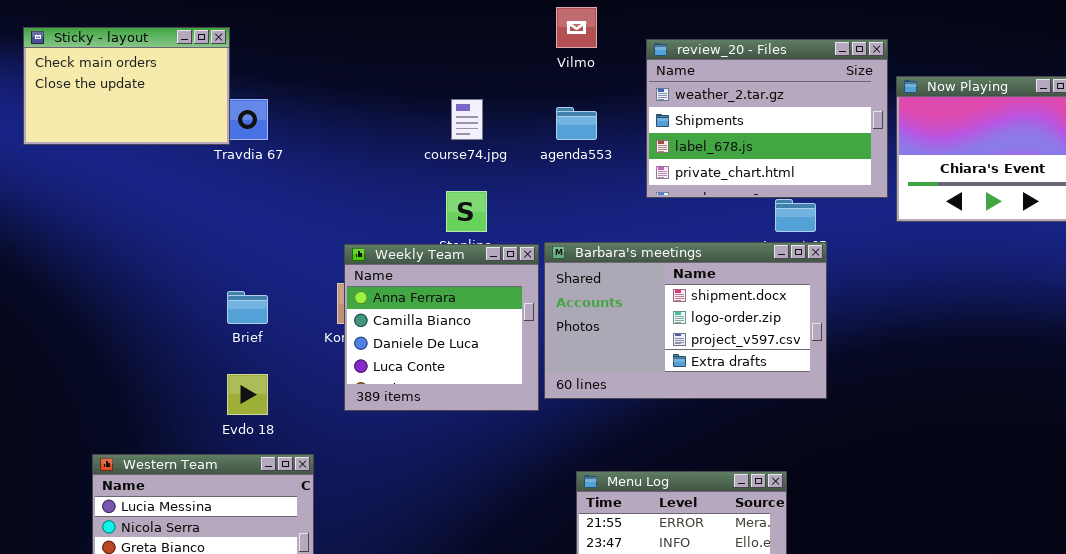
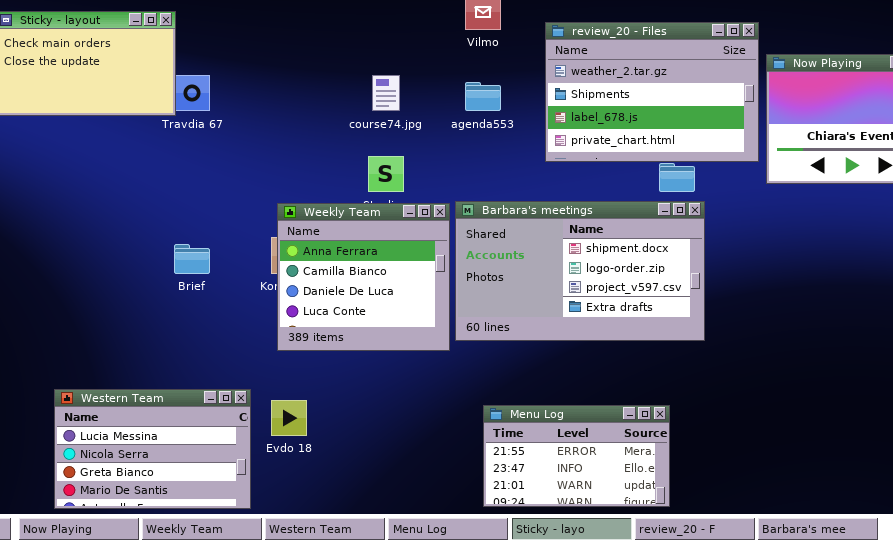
Evdo 18: [227,374,268,415] -> [271,400,307,436], moved

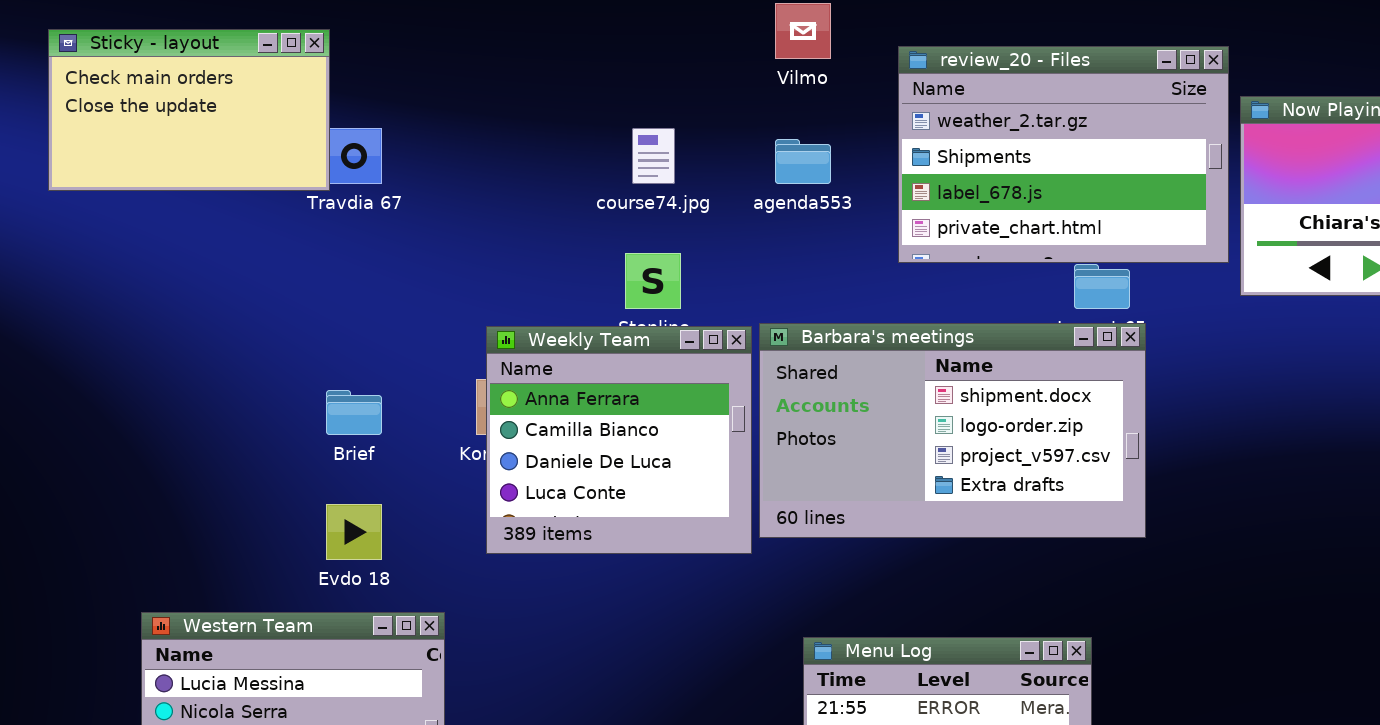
Evdo 18: [271,400,307,436] -> [326,504,382,560], moved

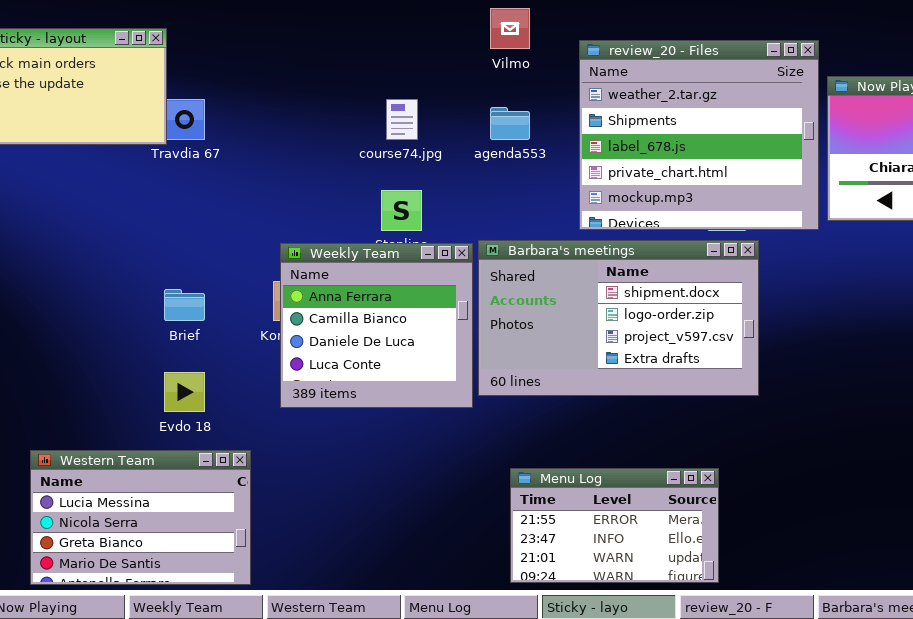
review_20 - Files: [898,46,1229,263] -> [579,40,819,230], resized

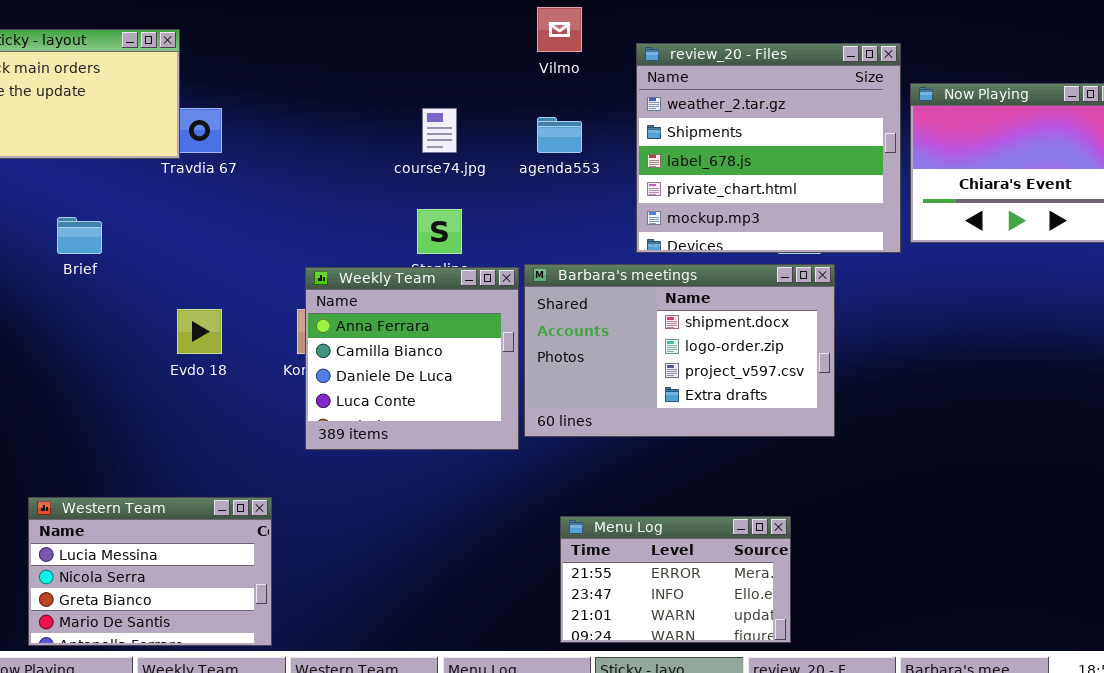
Brief: [164,289,205,321] -> [57,217,102,254], moved
Evdo 18: [164,372,205,412] -> [177,309,222,354], moved

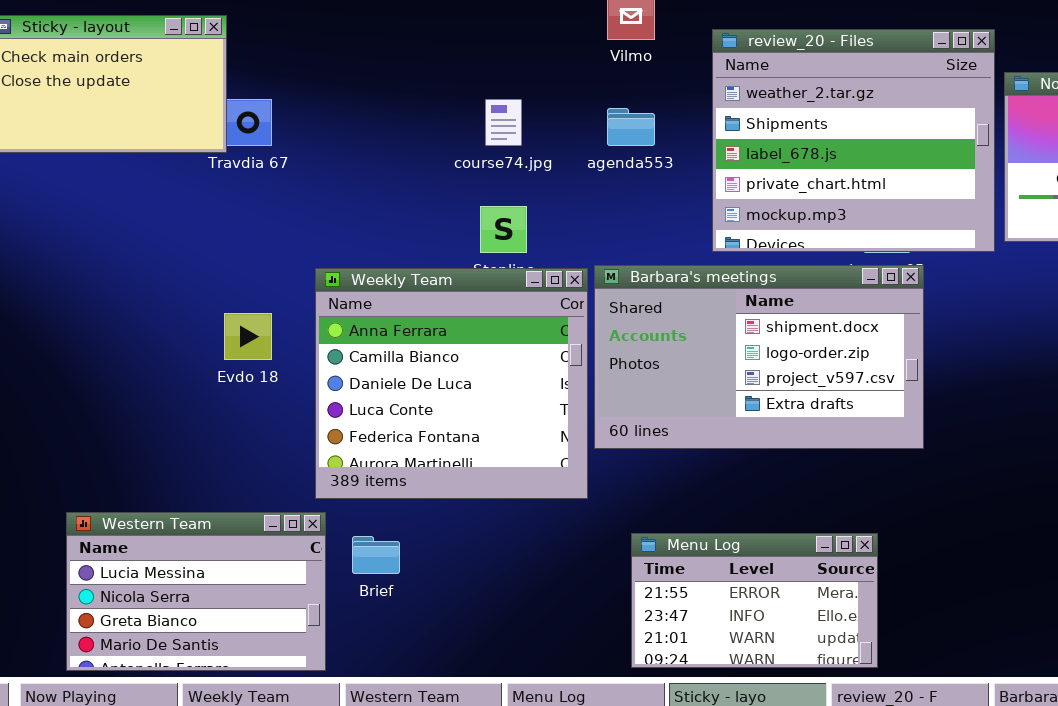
Brief: [57,217,102,254] -> [352,536,400,574], moved
Weekly Team: [305,267,519,450] -> [315,268,588,499], resized

